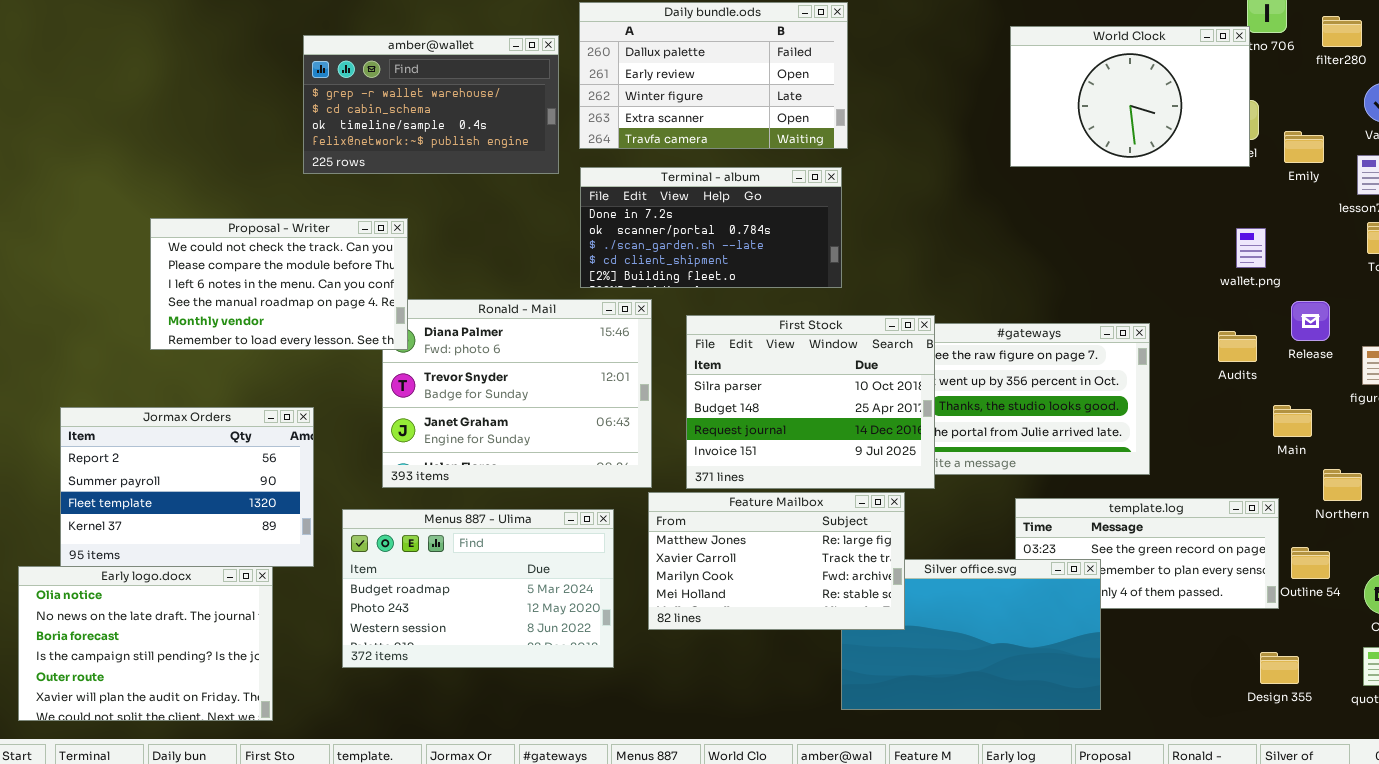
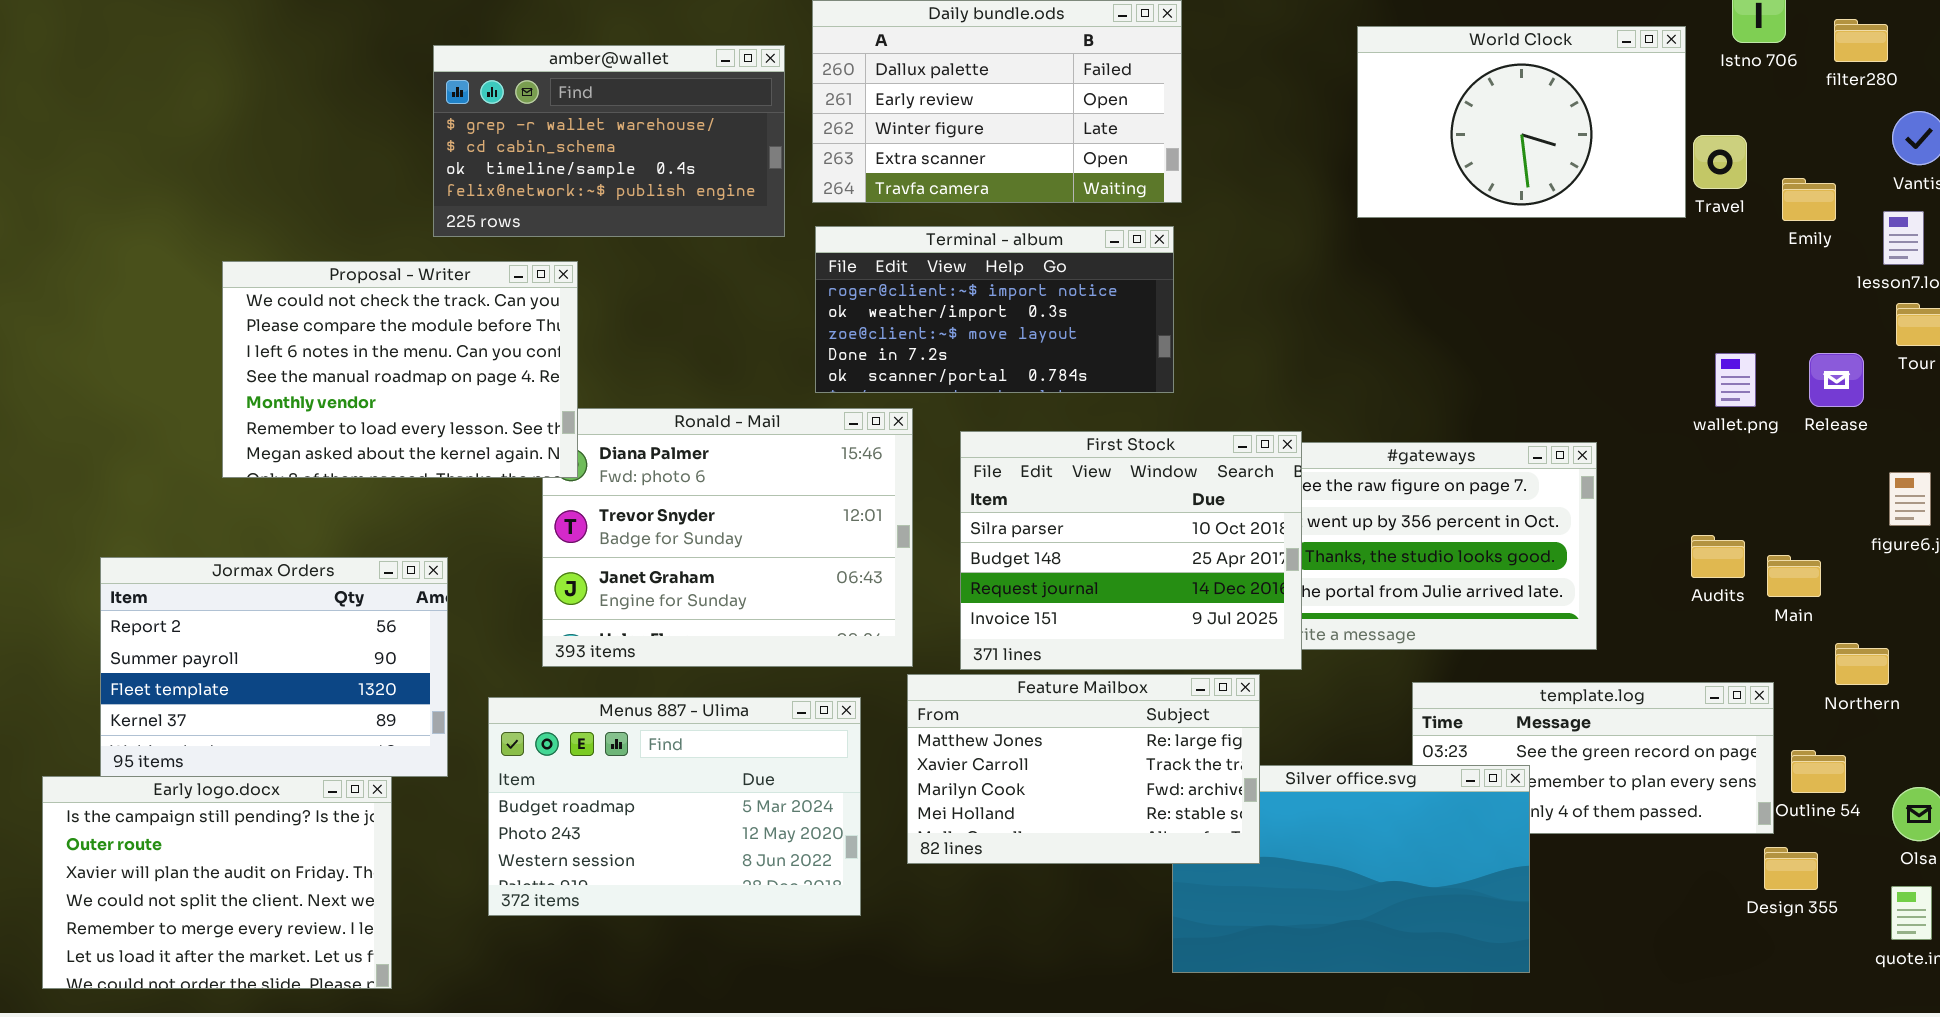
World Clock: [1010,26,1250,167] -> [1357,26,1686,218], moved
Terminal - album: [580,167,842,288] -> [815,226,1174,393], scrolled up 3 rows
Proposal - Writer: [150,218,408,350] -> [222,261,578,478], resized
wallet.png: [1236,228,1266,268] -> [1715,353,1756,407], moved
Release: [1291,301,1330,341] -> [1809,353,1864,407], moved
Audits: [1218,331,1257,362] -> [1691,535,1745,578], moved
Early logo.docx: [18,566,273,721] -> [42,776,392,989], scrolled down 3 rows
Design 355: [1260,652,1299,684] -> [1764,847,1818,890], moved

